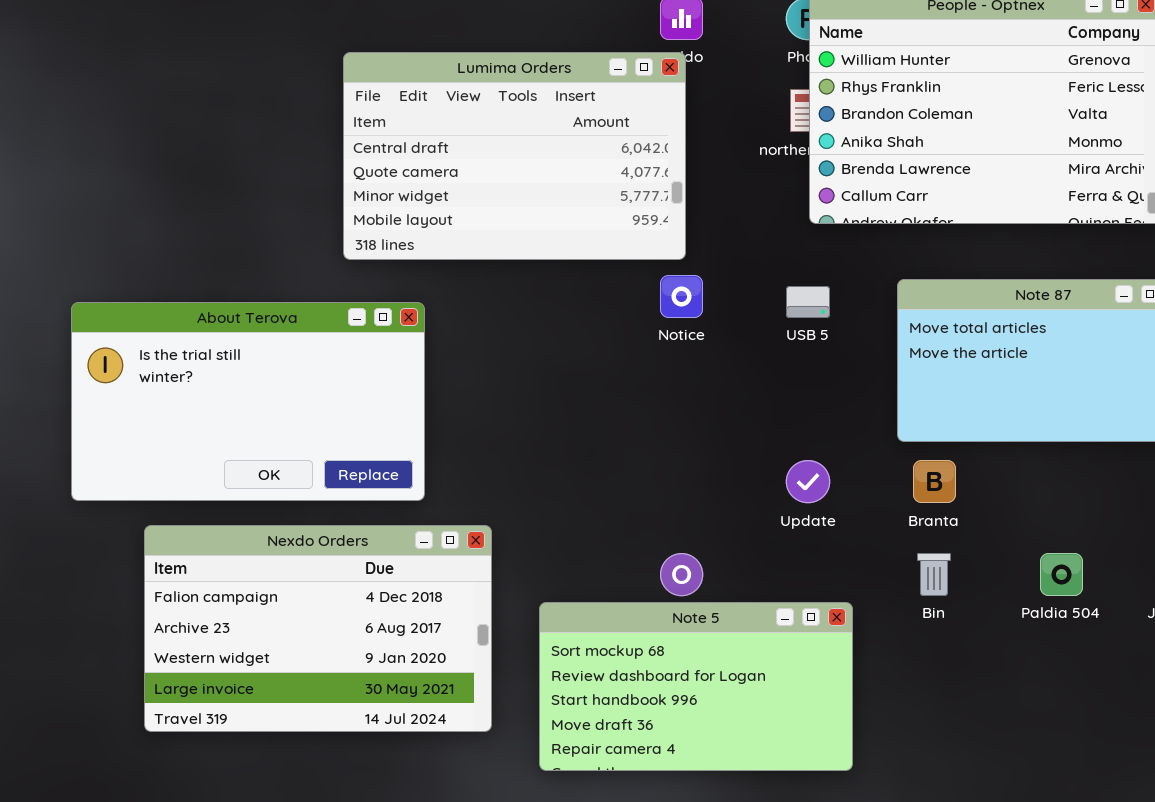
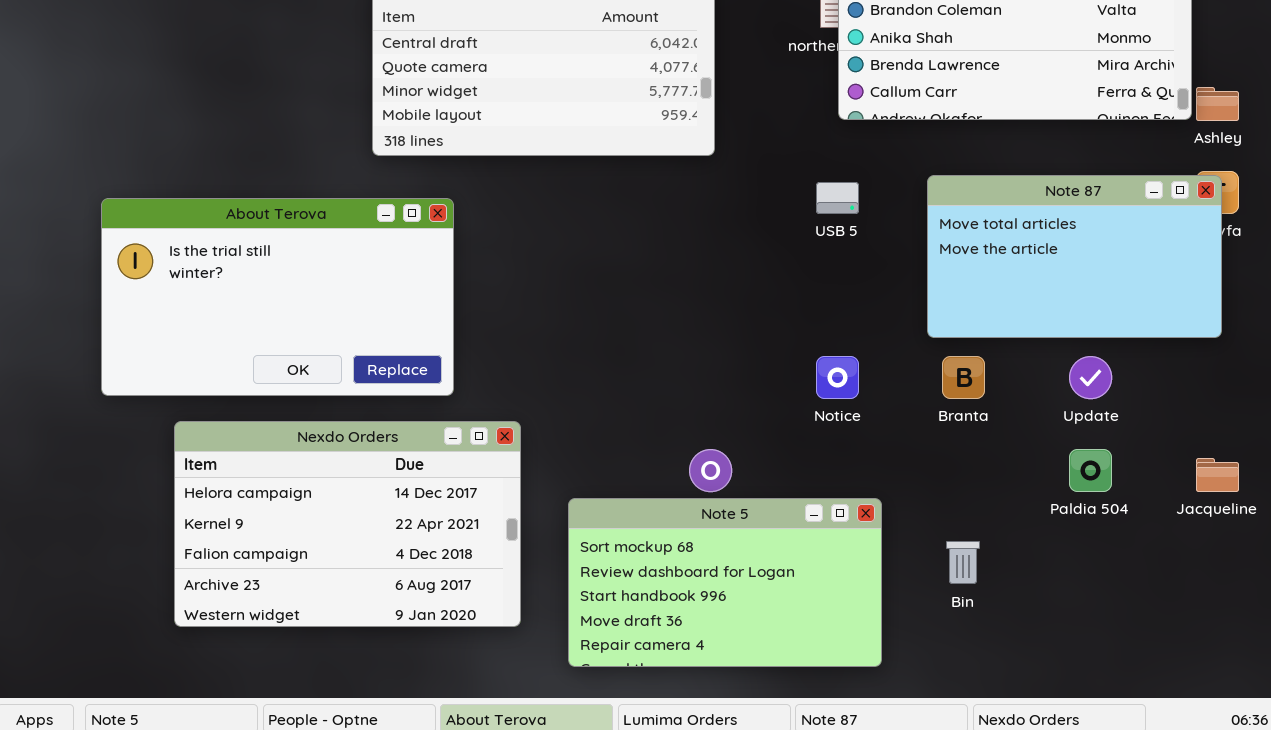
Notice: [660,275,703,318] -> [816,356,859,399], moved
Update: [786,460,830,503] -> [1069,356,1112,399], moved
Nexdo Orders: [144,525,492,732] -> [174,421,521,627], scrolled up 2 rows
Bin: [917,553,951,596] -> [946,541,980,584], moved

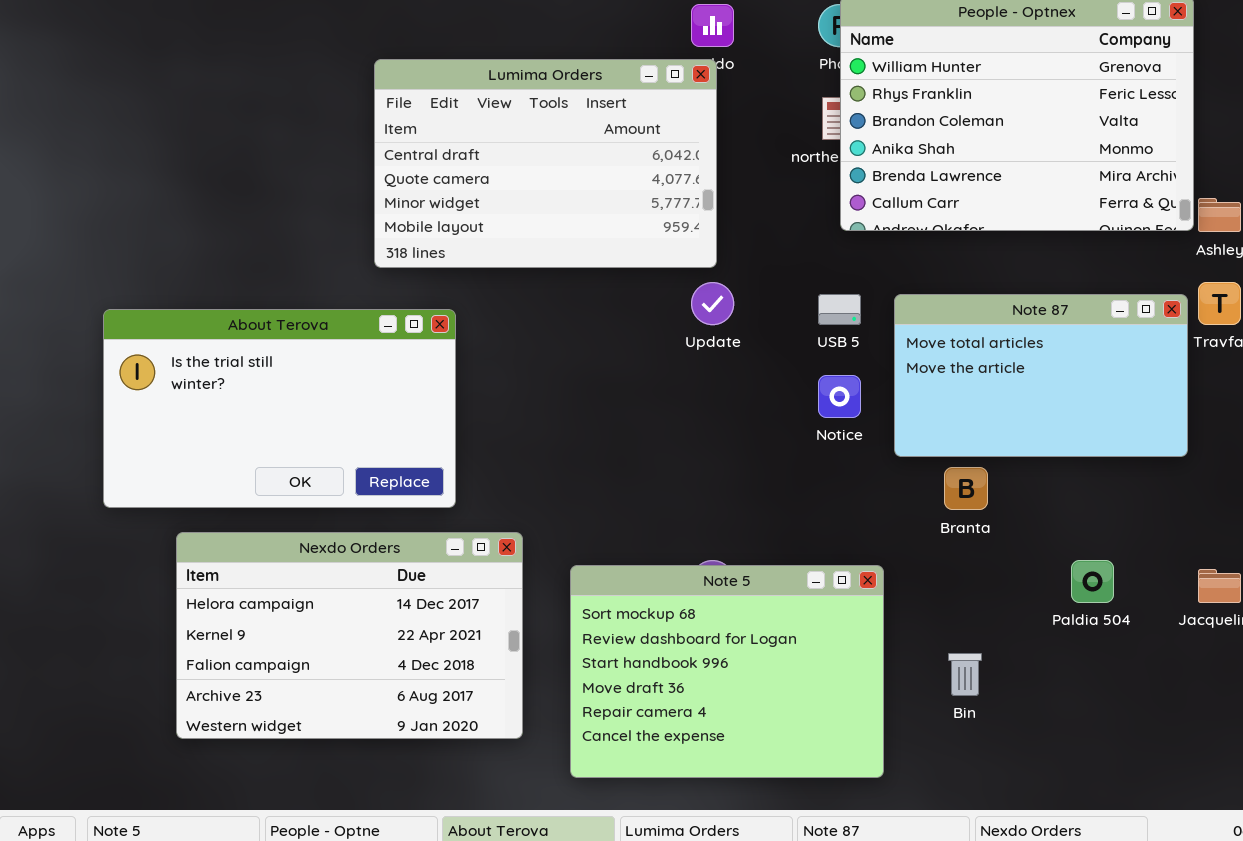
Note 87: [927,175,1222,338] -> [894,294,1188,457], moved
Notice: [816,356,859,399] -> [818,375,861,418], moved
Update: [1069,356,1112,399] -> [691,282,734,325], moved
Note 5: [568,498,882,667] -> [570,565,884,778], resized

